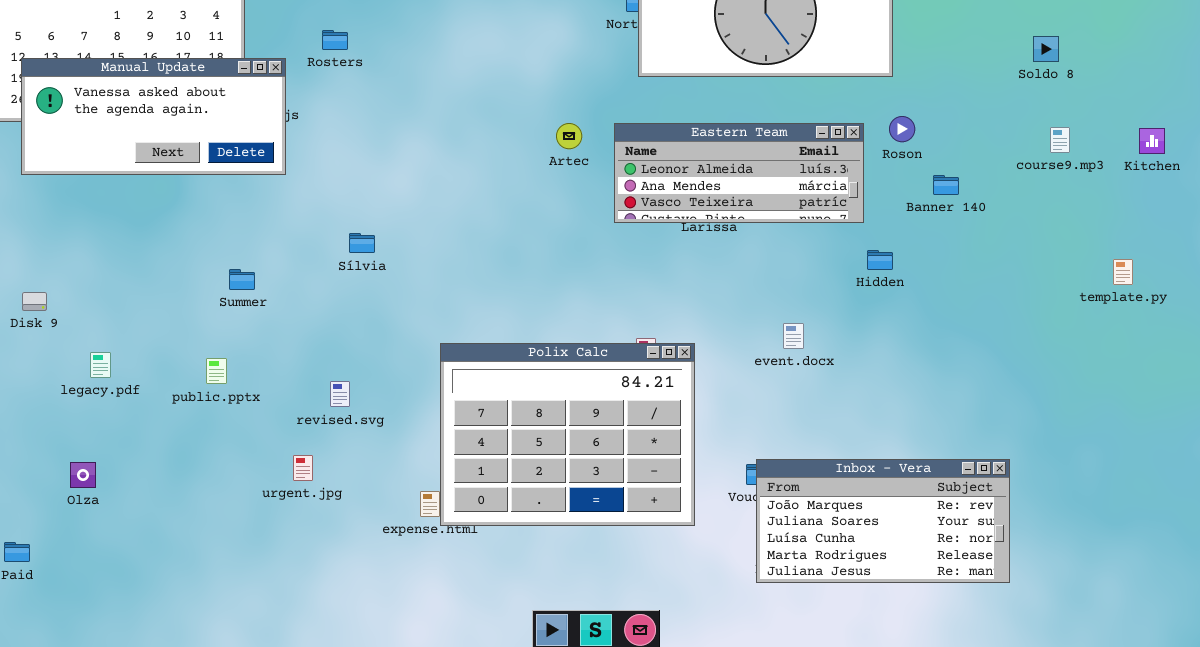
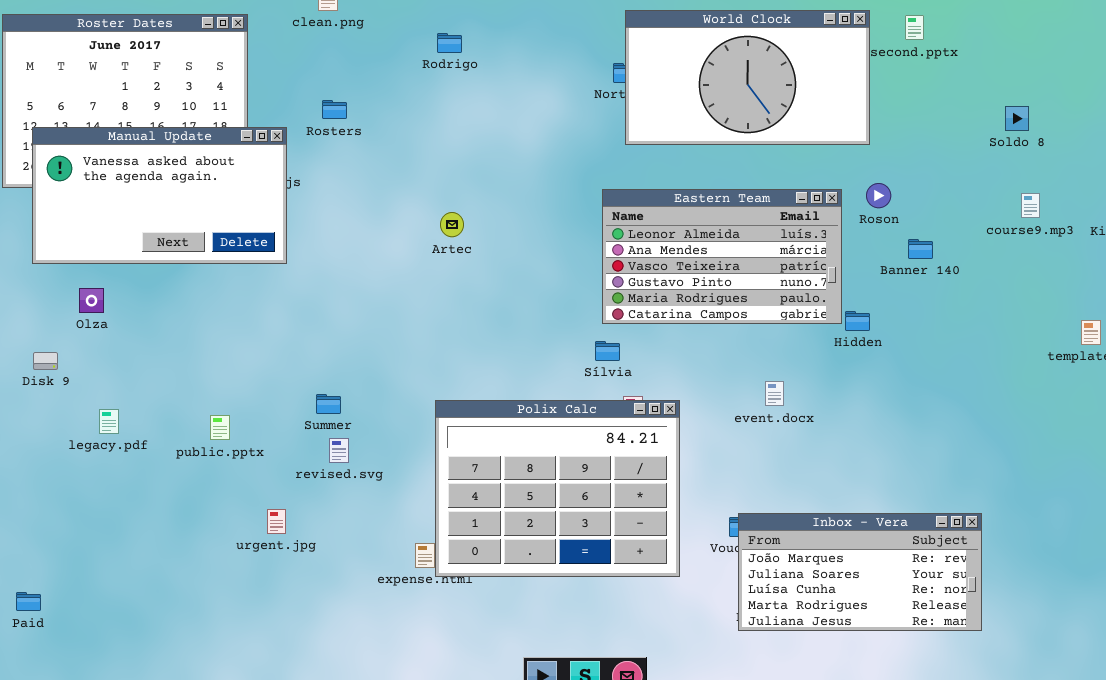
Manual Update: [21,58,286,175] -> [32,127,287,264], resized
Artec: [556,123,582,149] -> [440,212,464,237], moved
Eastern Team: [614,123,864,223] -> [602,189,842,324], resized
Sílvia: [349,233,375,253] -> [595,341,620,361], moved
Summer: [229,269,255,290] -> [316,394,341,414], moved
urgent.jpg: [293,455,313,481] -> [267,509,286,534], moved
Olza: [70,462,96,488] -> [79,288,104,313], moved

